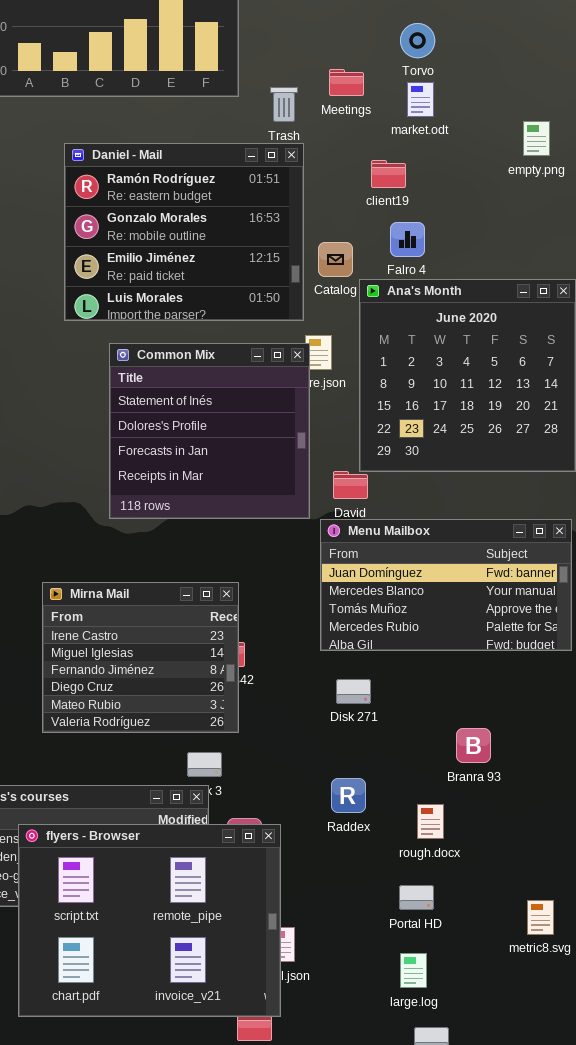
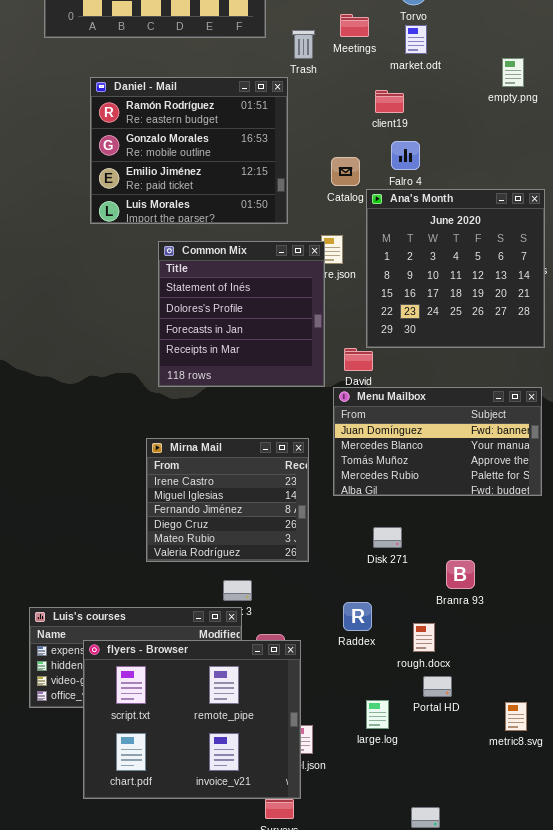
Daniel - Mail: [64,143,304,321] -> [90,77,288,224], moved
Mirna Mail: [42,582,239,733] -> [146,438,309,562], moved
Disk 271: [336,679,371,704] -> [373,527,402,548], moved
Portal HD: [399,885,434,910] -> [423,676,452,697], moved
large.log: [400,953,427,988] -> [366,700,389,729], moved

